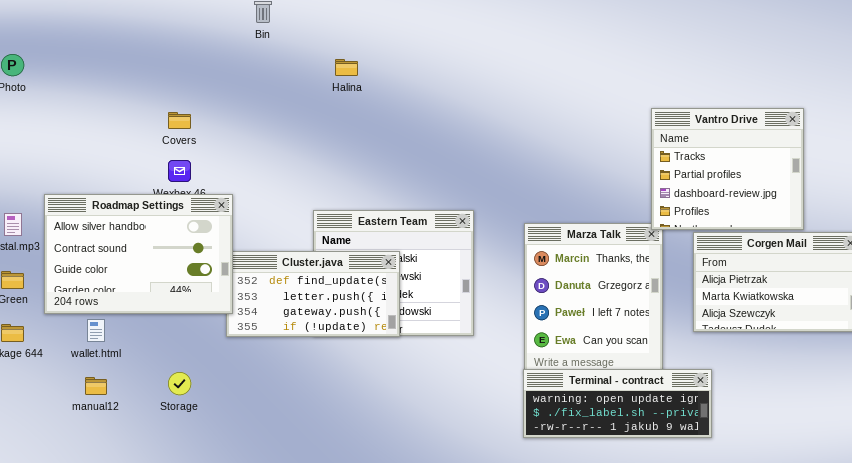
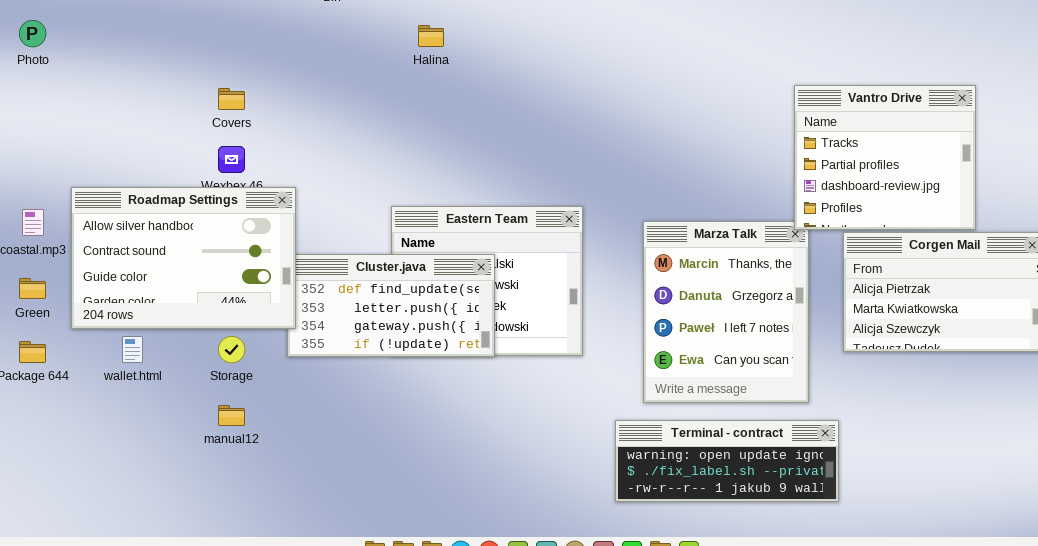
Terminal - contract: [523,369,712,438] -> [615,420,839,502], moved
Storage: [168,372,191,395] -> [218,336,245,363], moved
manual12: [85,377,107,395] -> [218,405,245,426], moved

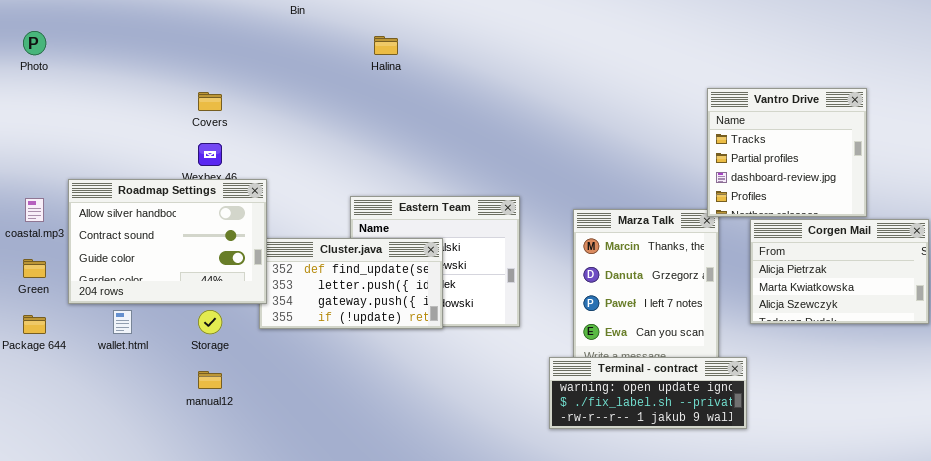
Terminal - contract: [615,420,839,502] -> [549,357,747,429], moved

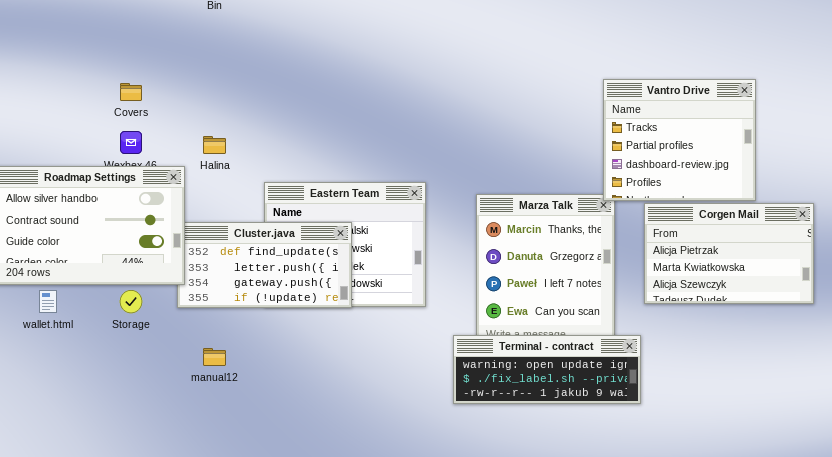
Halina: [374,36,398,55] -> [203,136,226,154], moved
manual12: [198,371,222,389] -> [203,348,226,366], moved

